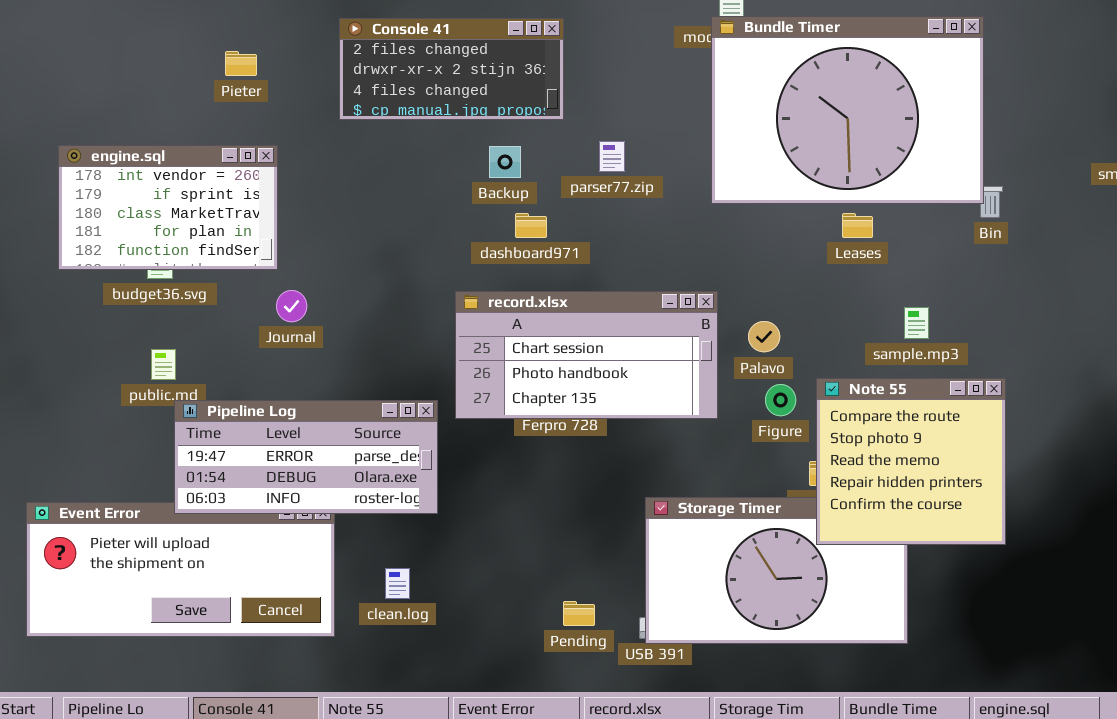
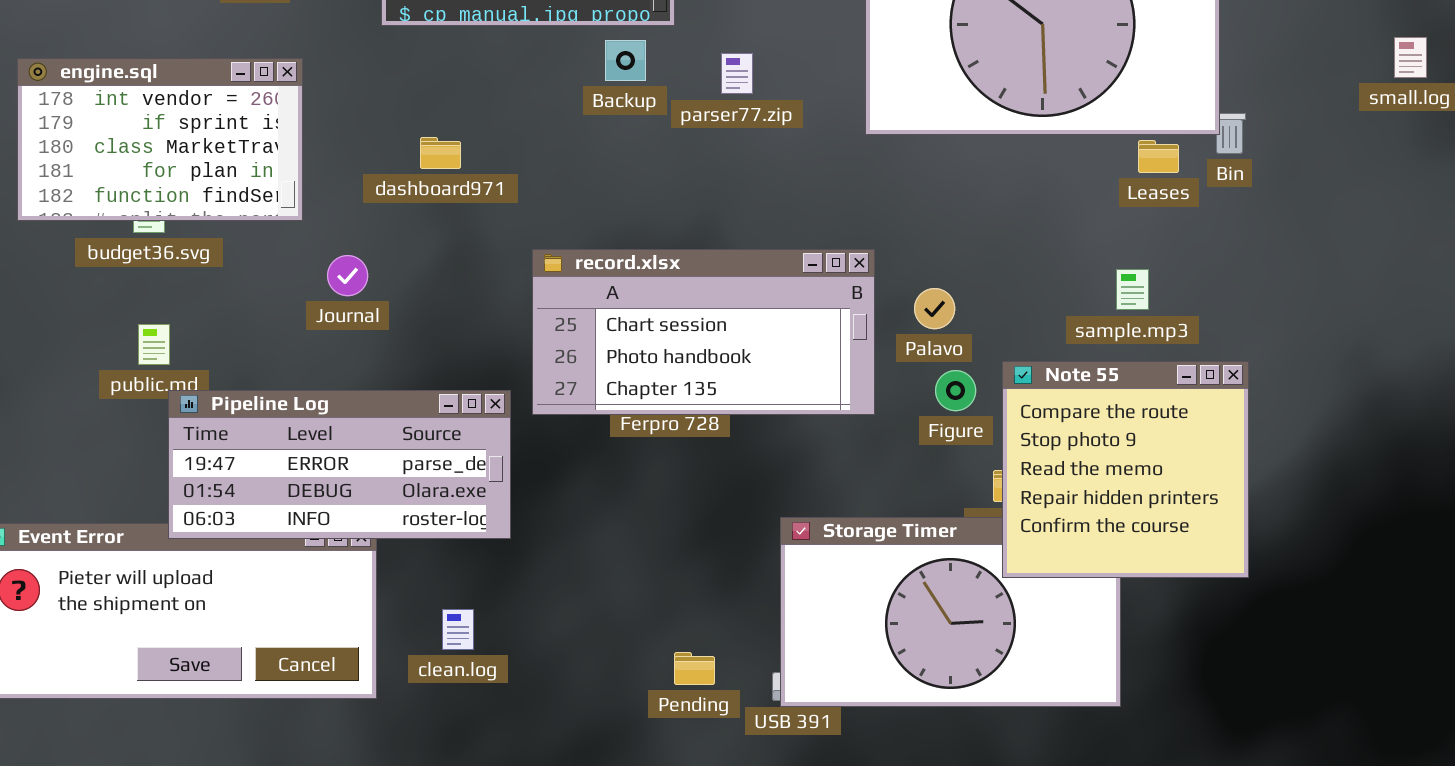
Backup: [489,146,521,178] -> [605,40,646,81], moved
dashboard971: [515,213,547,238] -> [420,137,461,169], moved
Leases: [842,213,873,238] -> [1138,140,1179,173], moved
Journal: [276,290,307,322] -> [327,255,368,296], moved

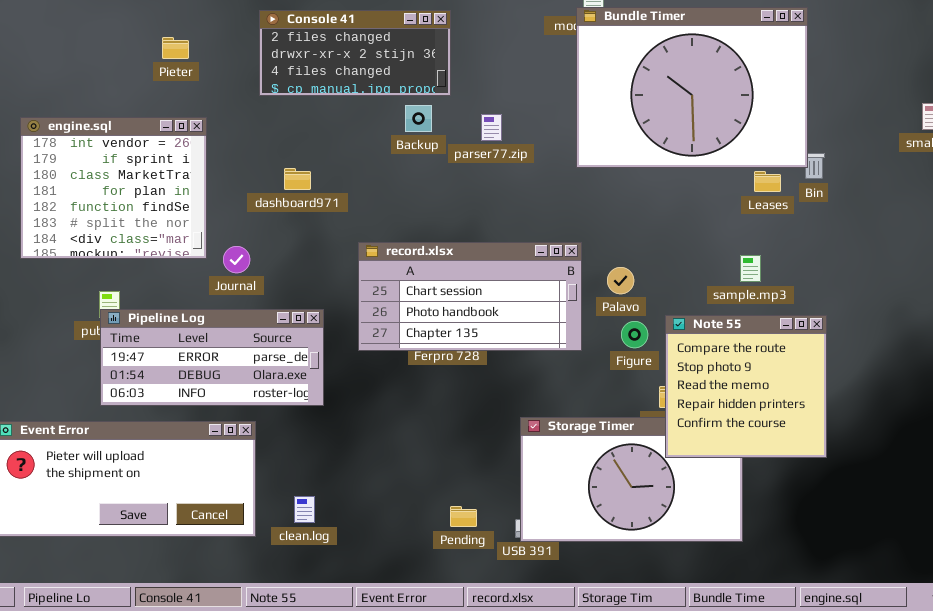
engine.sql: [17,58,303,221] -> [20,117,207,259], resized
Pipeline Log: [168,390,511,539] -> [100,309,324,406], moved
clean.log: [442,609,474,650] -> [294,496,315,523], moved

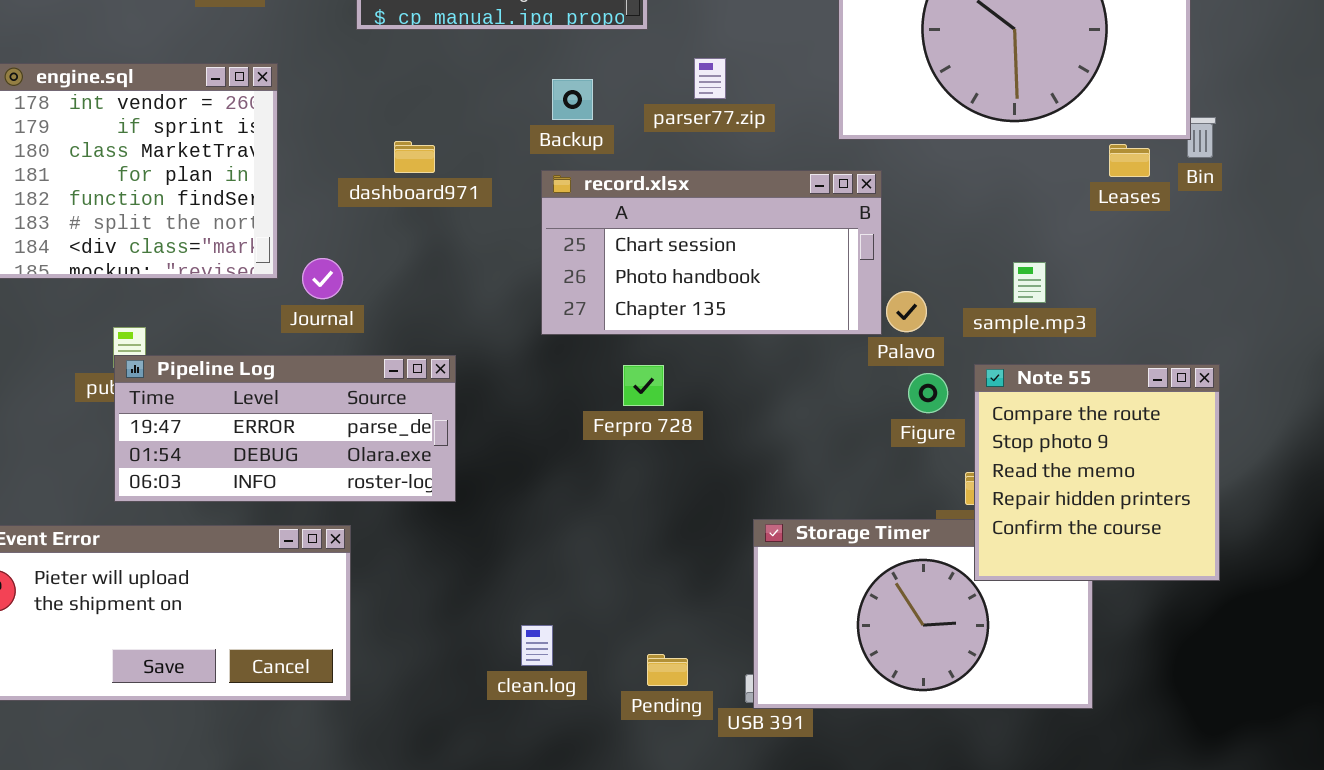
Backup: [405,105,432,132] -> [552,79,593,120], moved
record.xlsx: [358,242,582,351] -> [541,170,882,335], moved
sample.mp3: [740,255,761,282] -> [1013,262,1046,303], moved
clean.log: [294,496,315,523] -> [521,625,553,666], moved

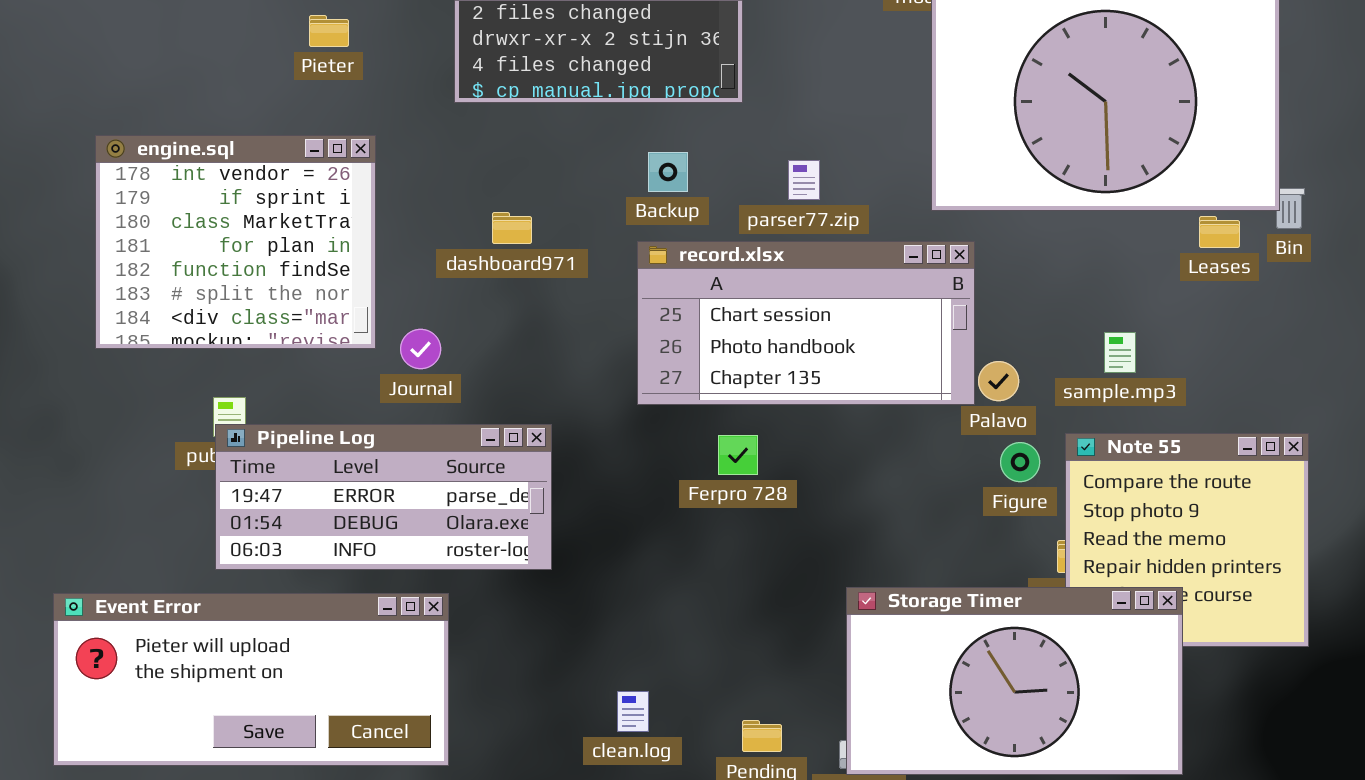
parser77.zip: [694,58,726,99] -> [788,160,820,200], moved
Storage Timer: [753,519,1093,709] -> [846,587,1183,775], raised

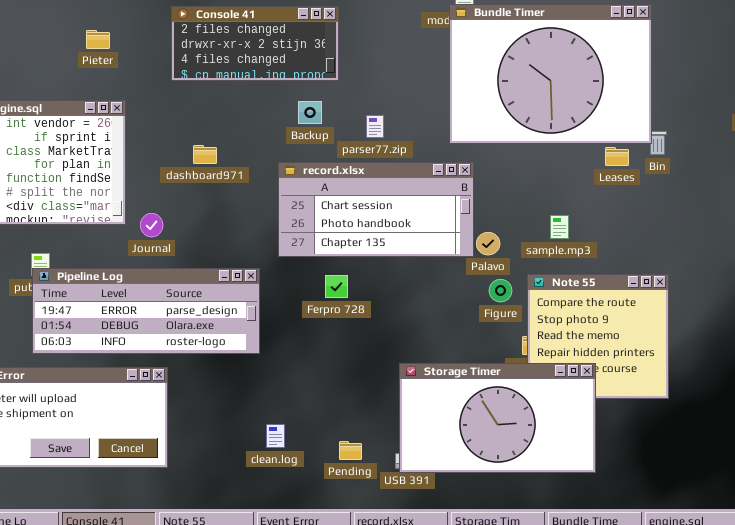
Backup: [648,152,688,192] -> [298,101,322,124], moved
Pipeline Log: [215,424,552,570] -> [32,268,260,354], resized

